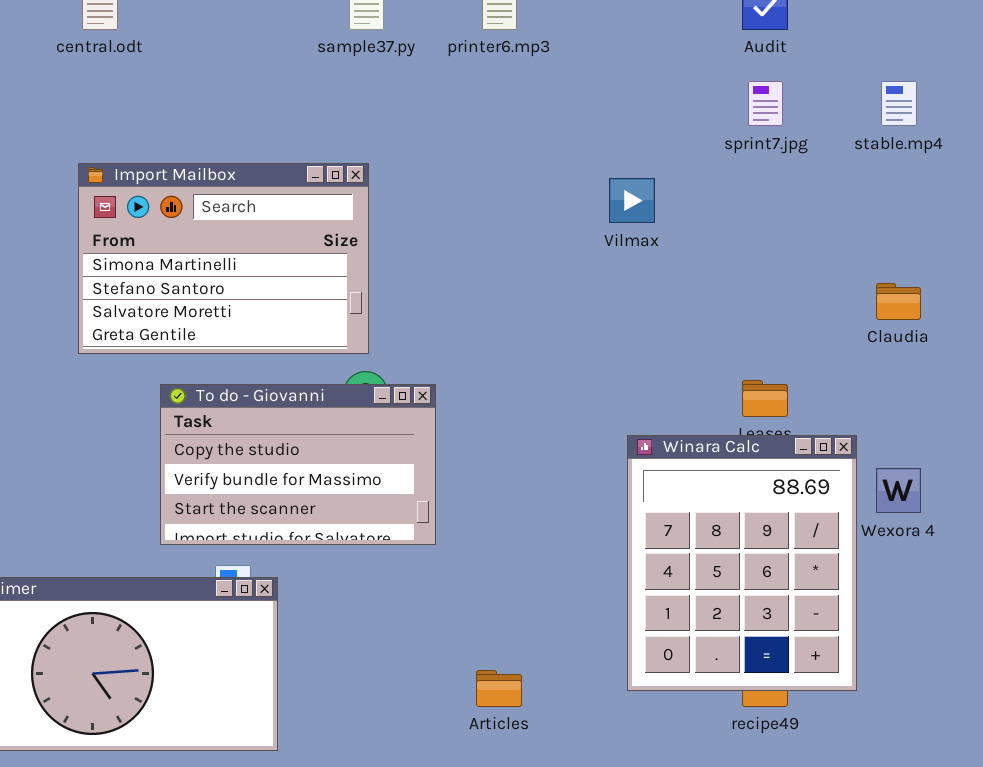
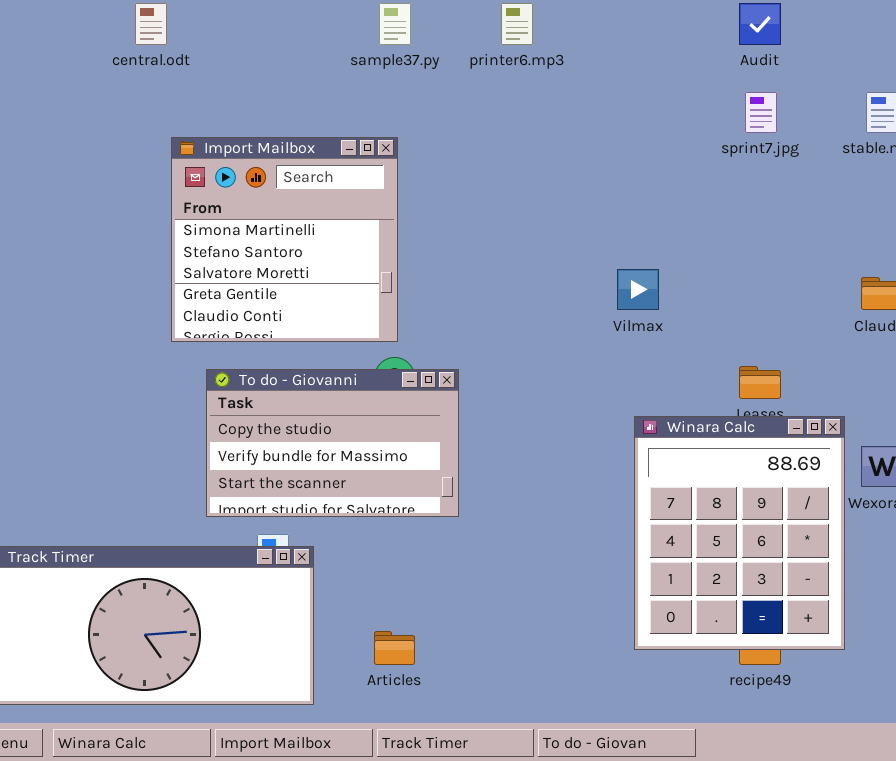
Import Mailbox: [78,163,369,354] -> [171,137,398,342], resized
Vilmax: [609,178,655,223] -> [617,269,659,310], moved
Articles: [476,670,522,707] -> [374,631,415,665], moved

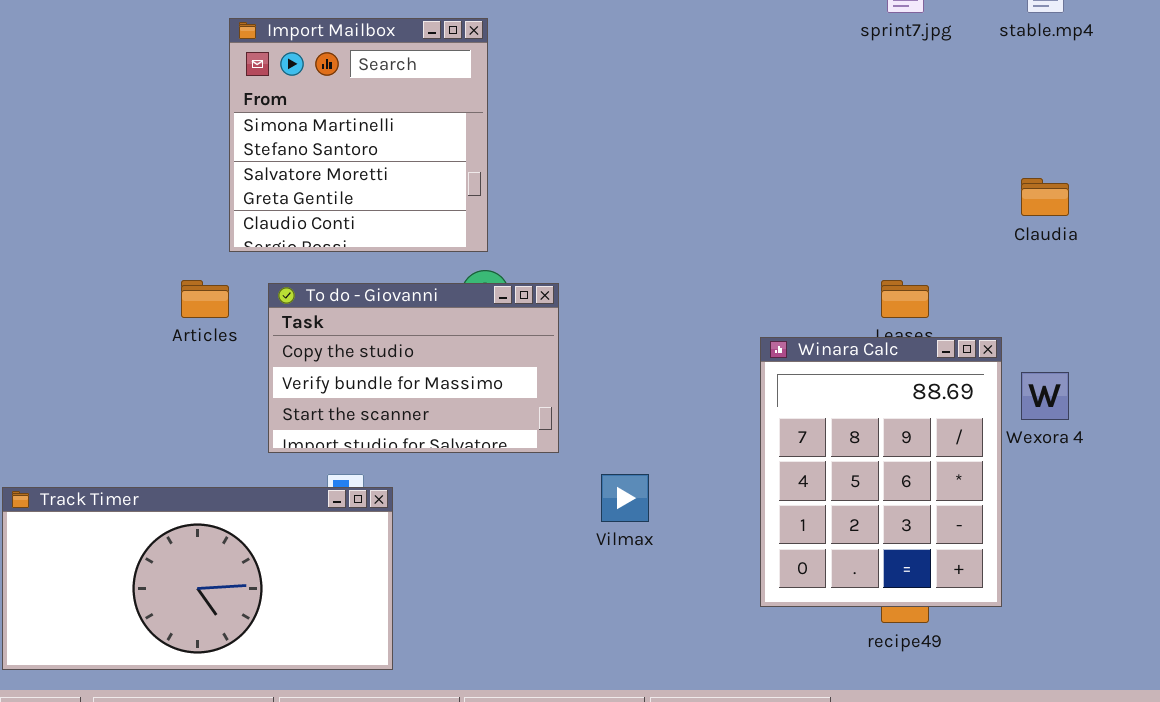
Vilmax: [617,269,659,310] -> [601,474,649,522], moved
Articles: [374,631,415,665] -> [181,280,229,318], moved

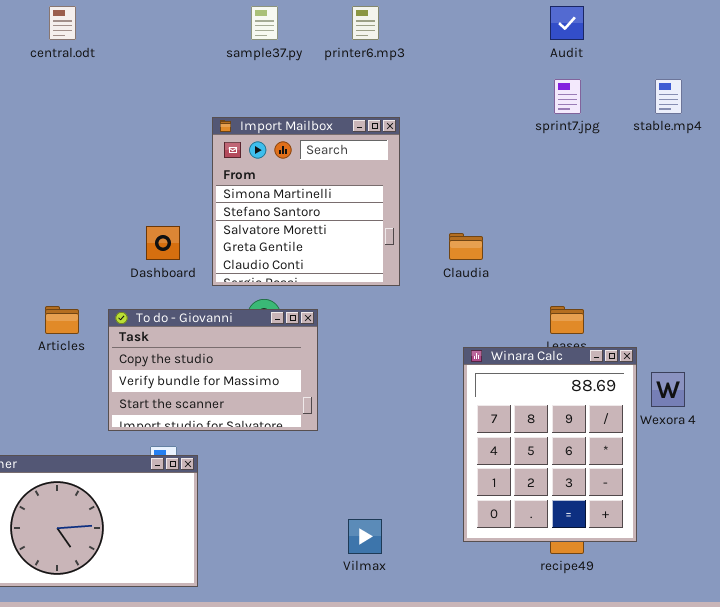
Import Mailbox: [229,18,488,252] -> [212,117,400,286], moved
Claudia: [1021,178,1069,216] -> [449,233,483,260], moved
Vilmax: [601,474,649,522] -> [348,519,382,554], moved

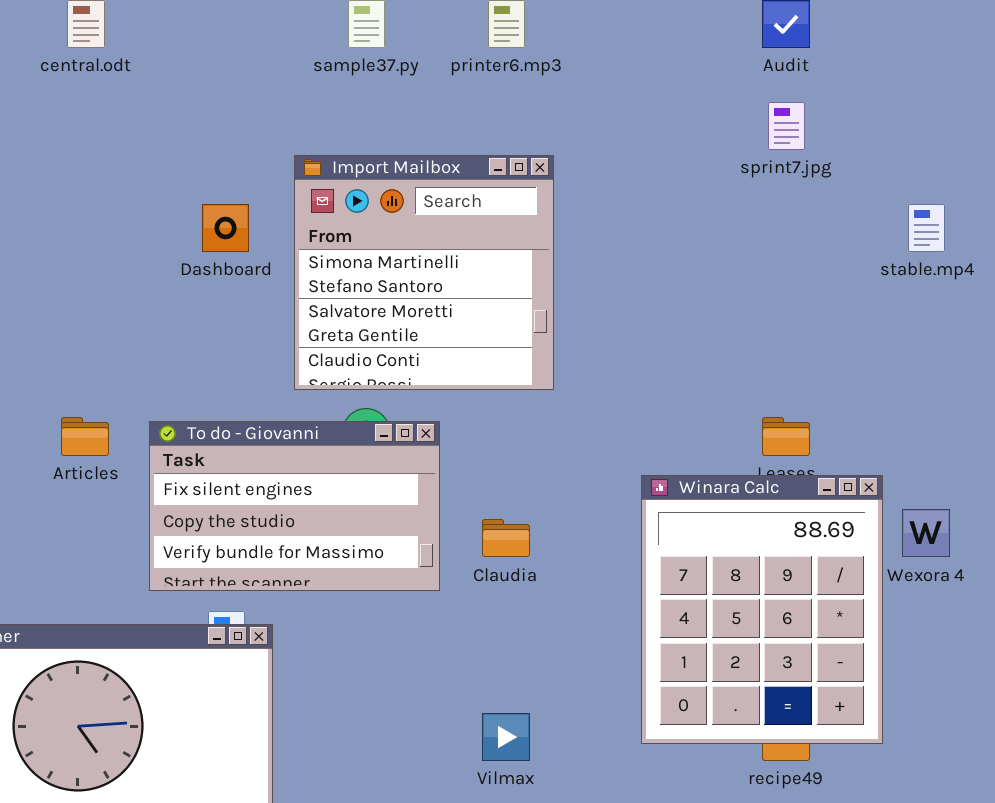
stable.mp4: [655,79,682,114] -> [908,204,945,252], moved
Dashboard: [146,226,180,260] -> [202,204,249,252], moved
Claudia: [449,233,483,260] -> [482,519,530,557], moved
To do - Giovanni: [108,309,318,431] -> [149,421,440,591], scrolled up 1 row

